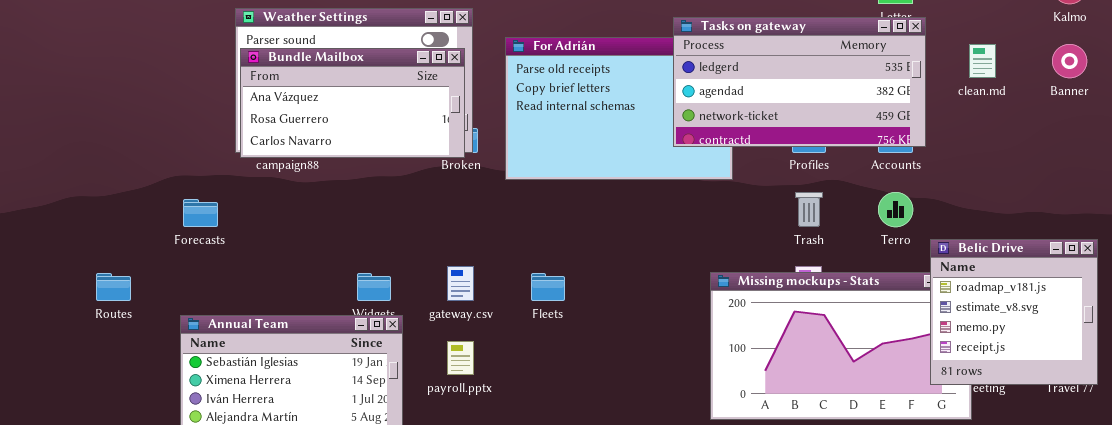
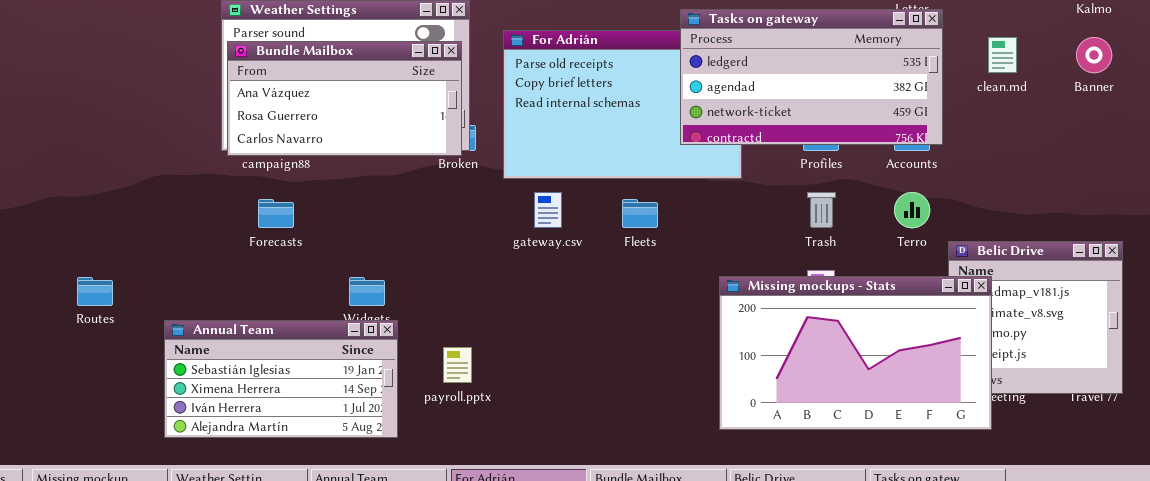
Forecasts: [183,199,218,227] -> [258,199,294,228], moved
gateway.csv: [447,266,474,301] -> [534,192,562,228], moved
Missing mockups - Stats: [710,272,972,420] -> [719,276,992,430], raised
Fleets: [531,273,565,301] -> [622,199,658,228], moved

